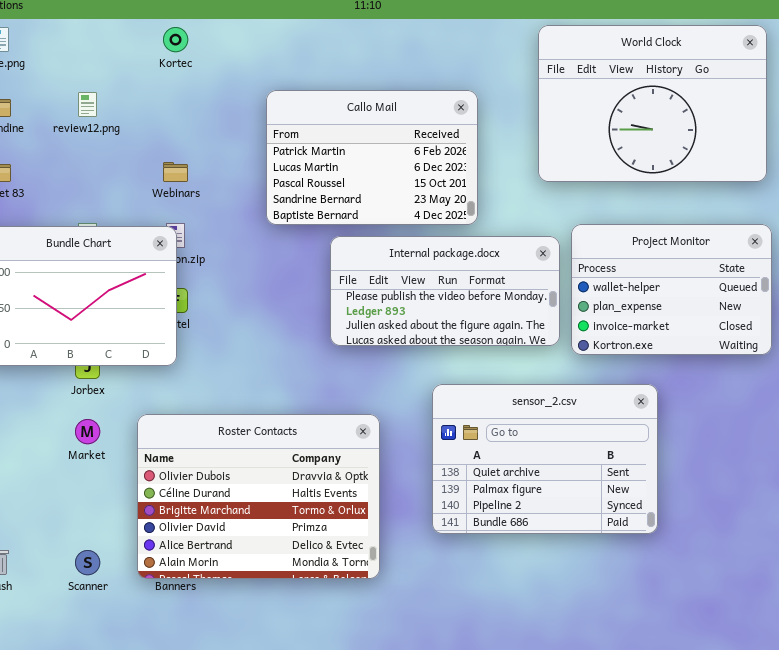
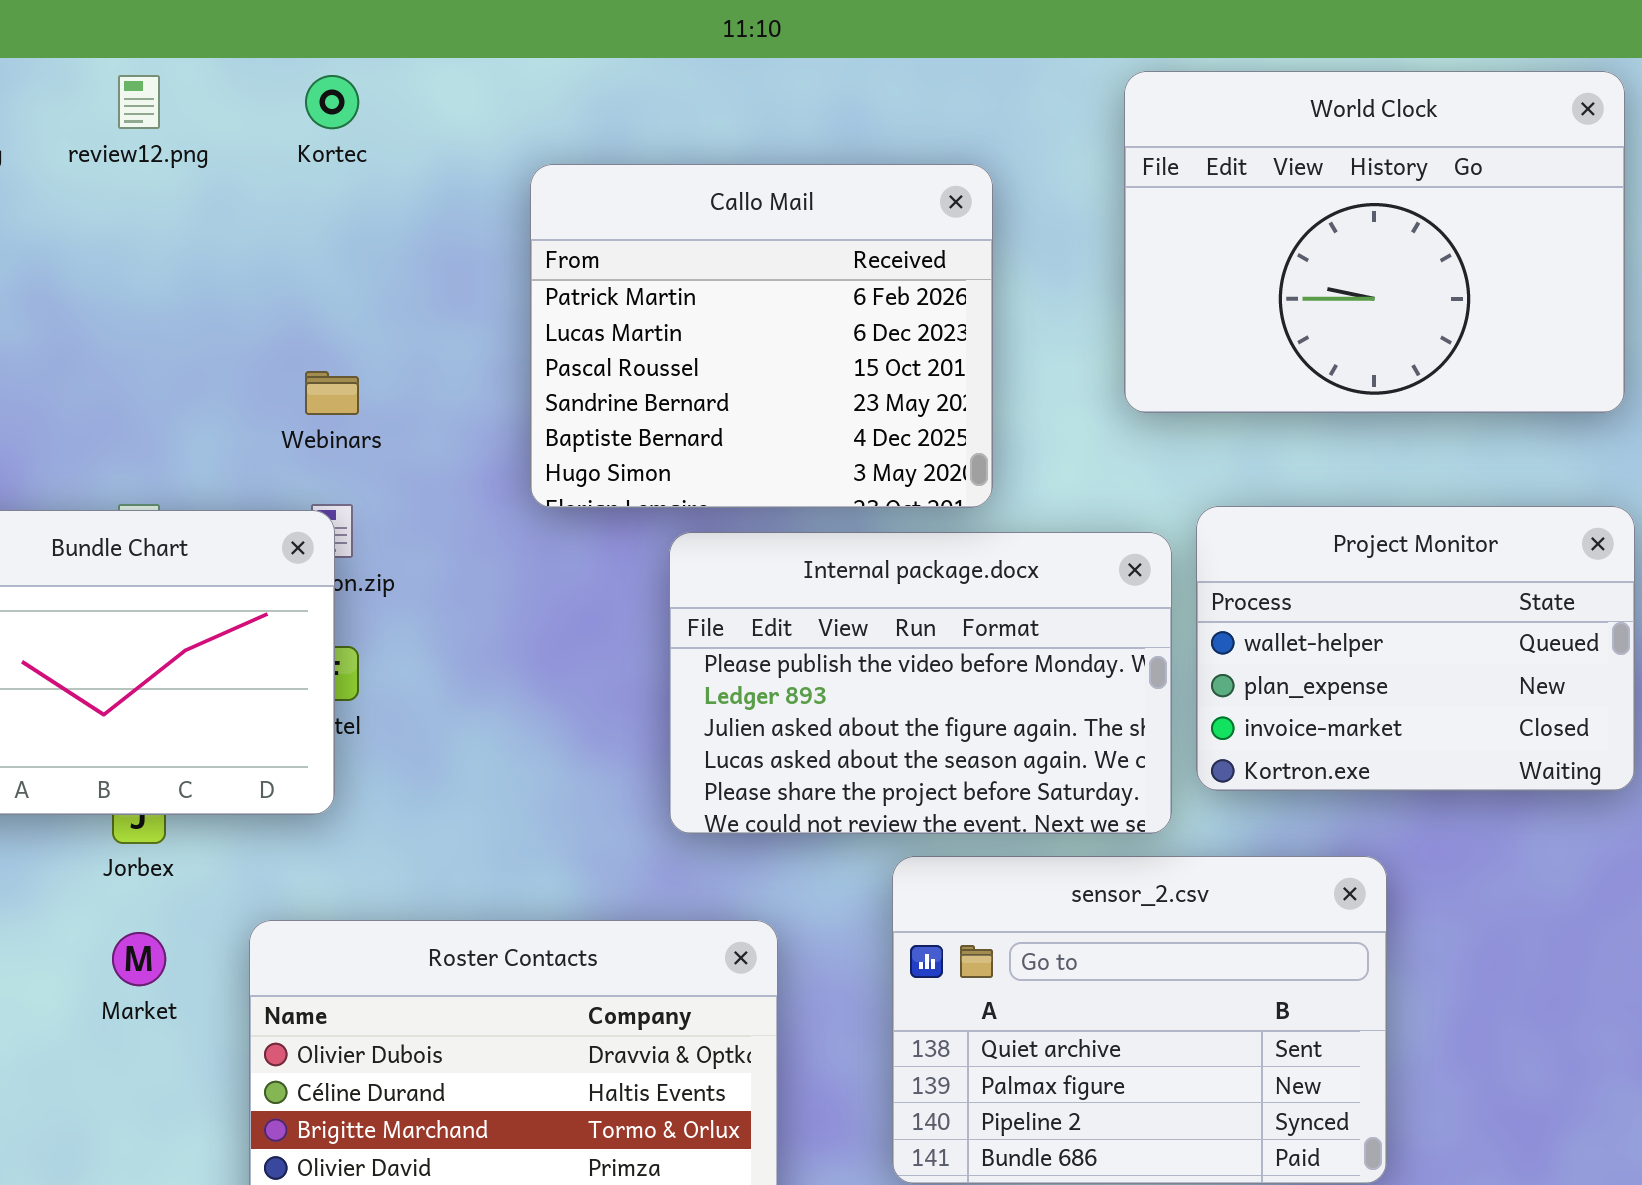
Callo Mail: [266,90,478,225] -> [530,164,993,508], resized
review12.png: [78,92,97,117] -> [118,75,160,129], moved
Internal package.docx: [330,236,560,346] -> [669,532,1172,834], resized

